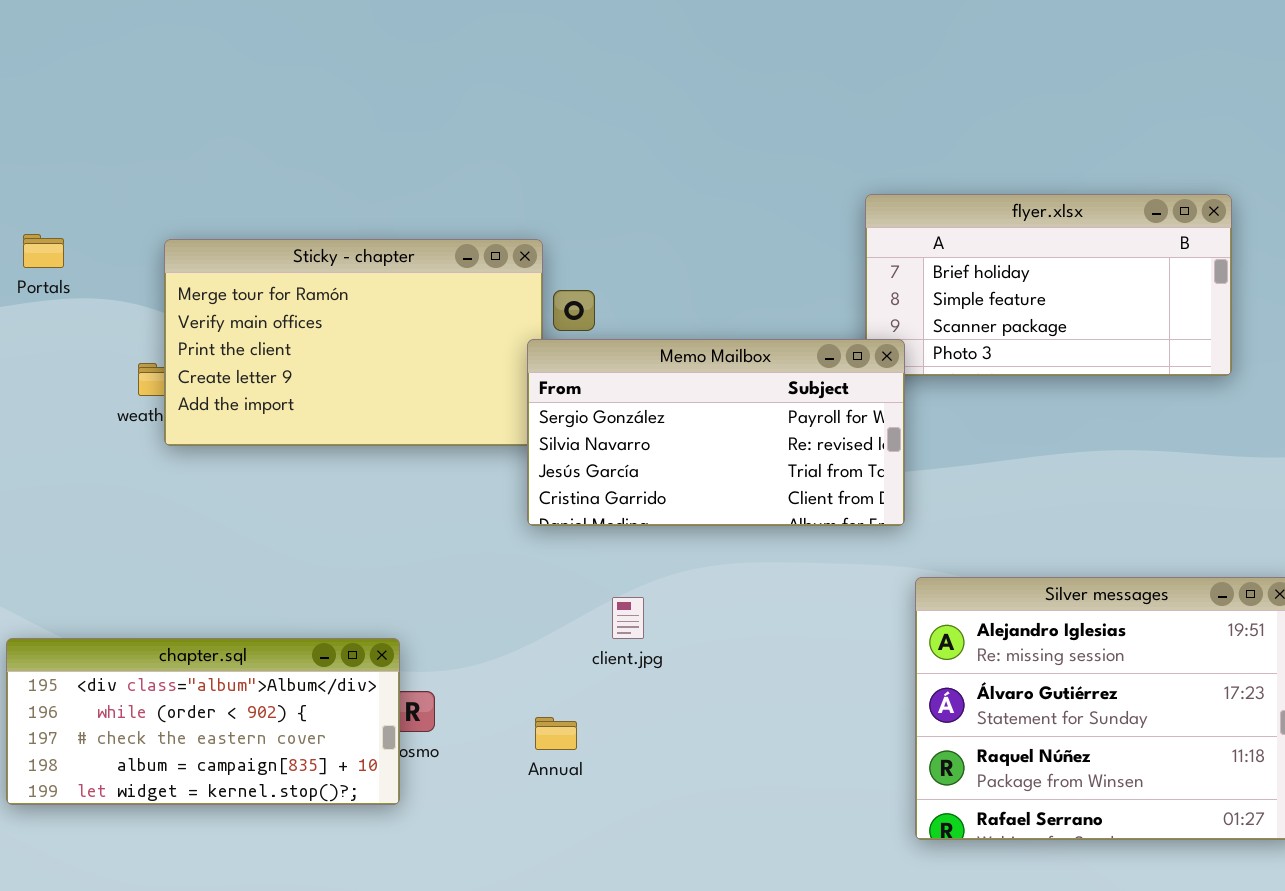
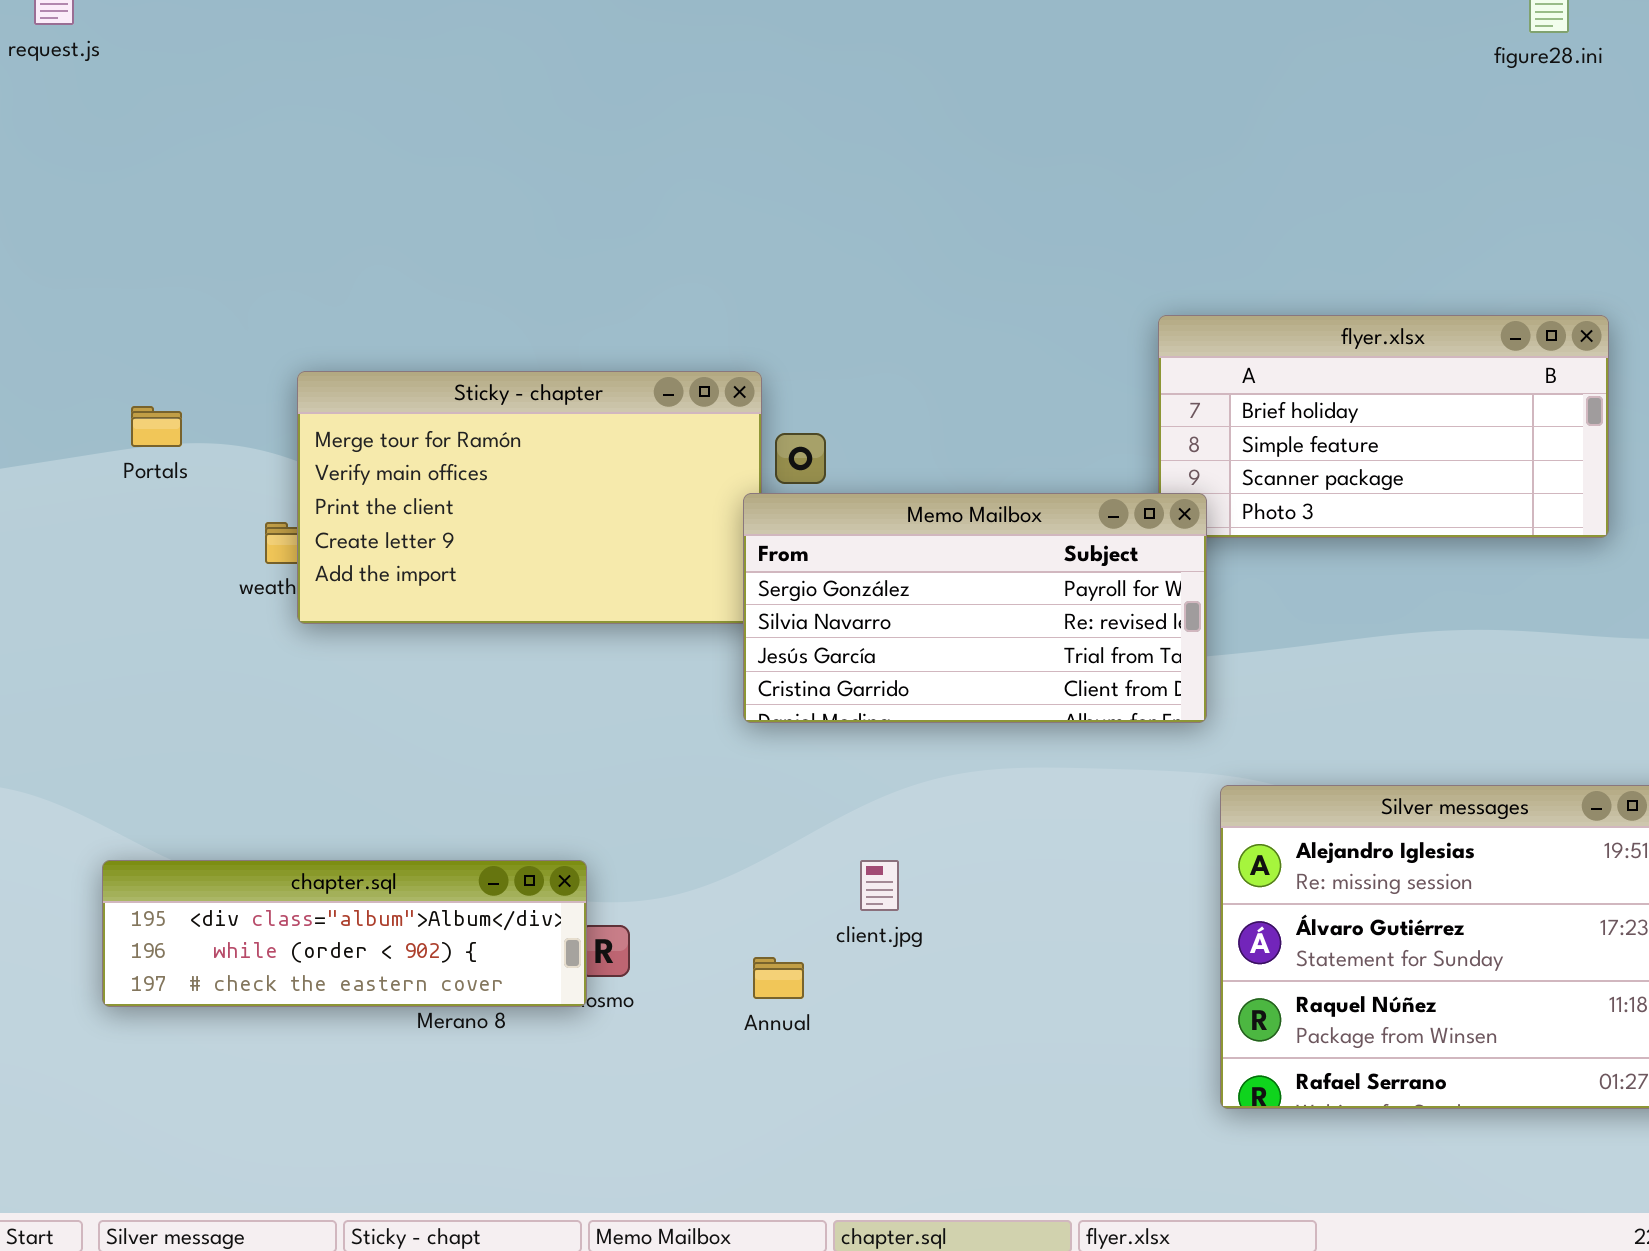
Portals: [23,234,64,268] -> [131,406,182,447], moved
client.jpg: [612,597,644,639] -> [860,860,899,911], moved
chapter.sql: [6,638,400,805] -> [102,860,587,1007], resized

